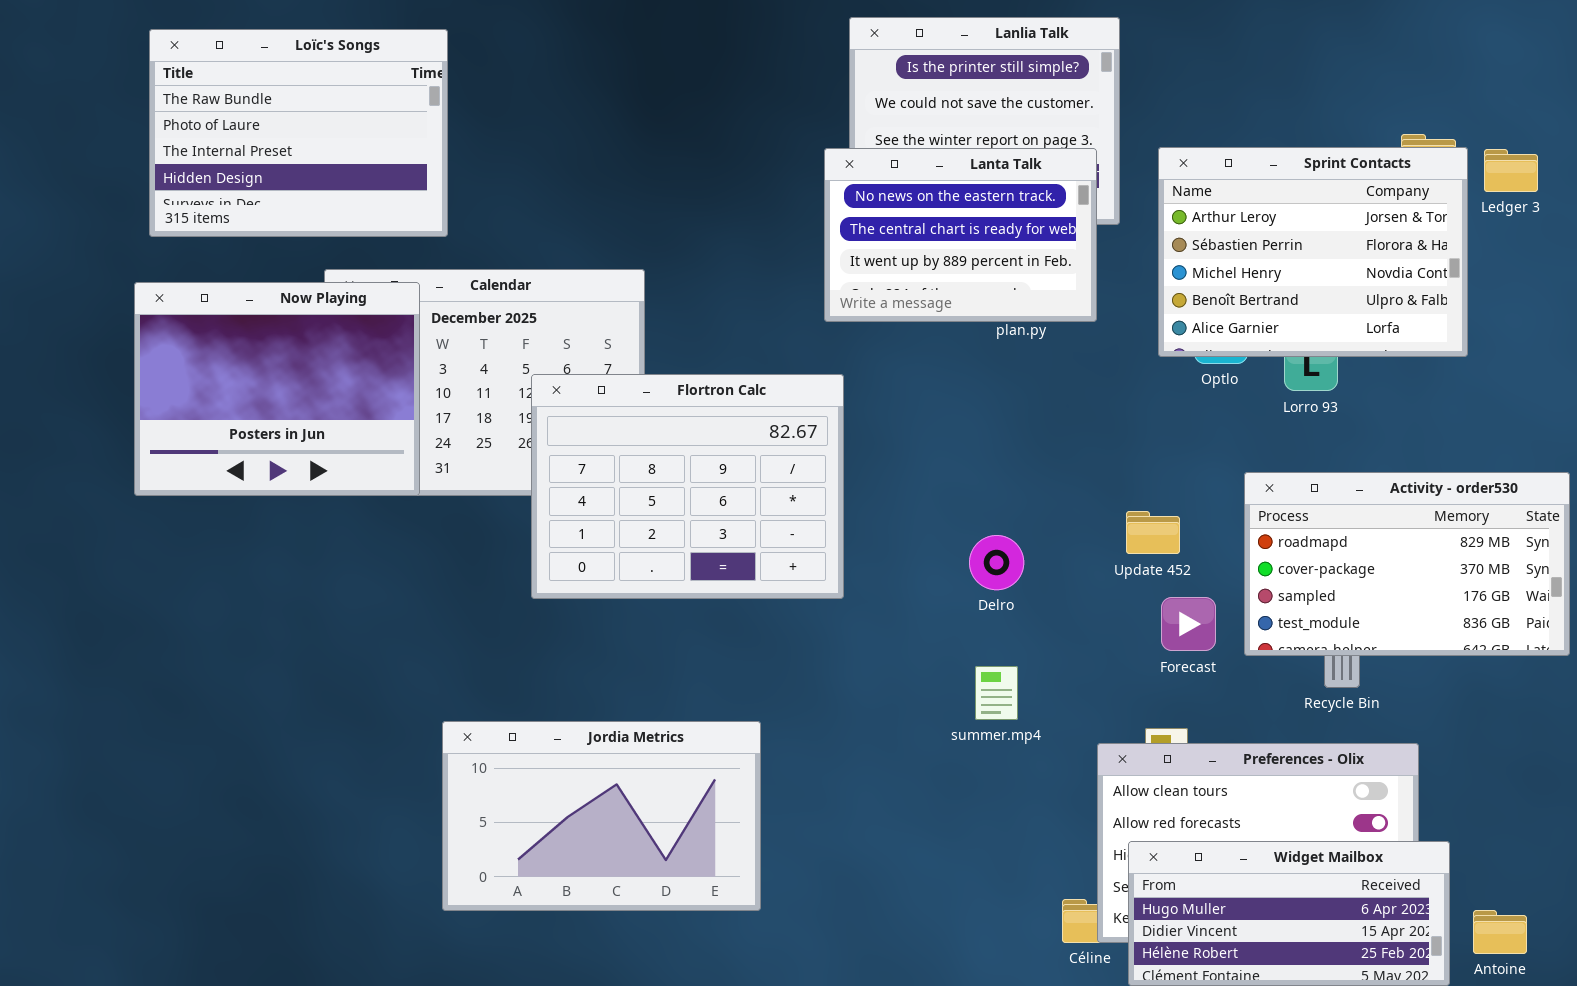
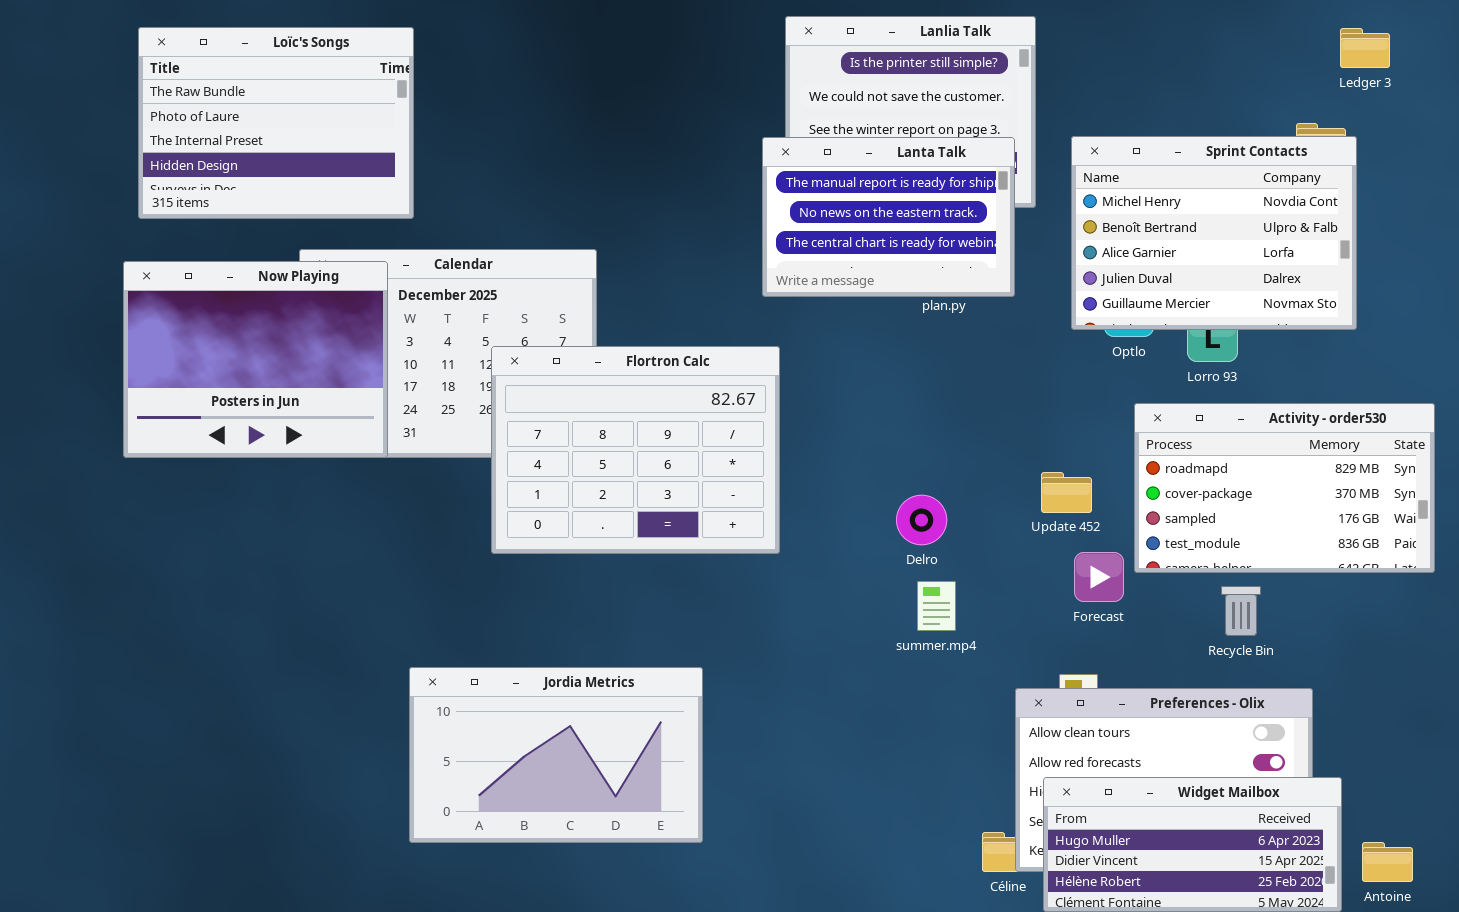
Sprint Contacts: [1158,147,1468,357] -> [1071,136,1357,330], scrolled down 2 rows
Lanta Talk: [824,148,1097,322] -> [762,137,1015,297], scrolled up 1 row
Ledger 3: [1484,149,1538,192] -> [1340,28,1390,68], moved
Activity - order530: [1244,472,1570,656] -> [1134,403,1435,573], moved
summer.mp4: [975,666,1018,720] -> [917,581,956,631], moved

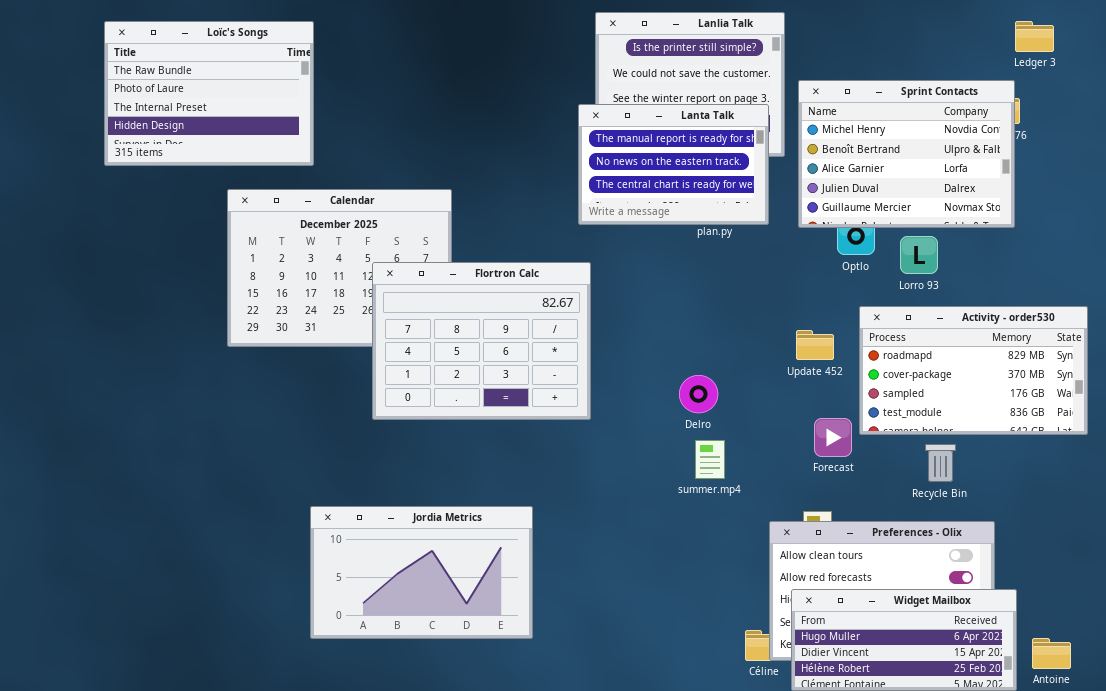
Sprint Contacts: [1071,136,1357,330] -> [798,80,1015,228], moved
Now Playing: [123,261,388,458] -> none, closed
Update 452: [1041,472,1092,513] -> [796,330,834,360], moved

